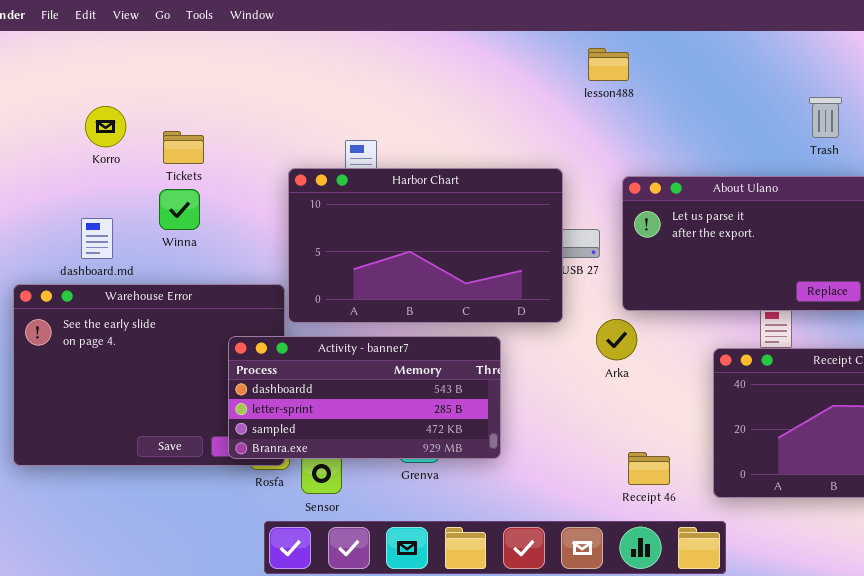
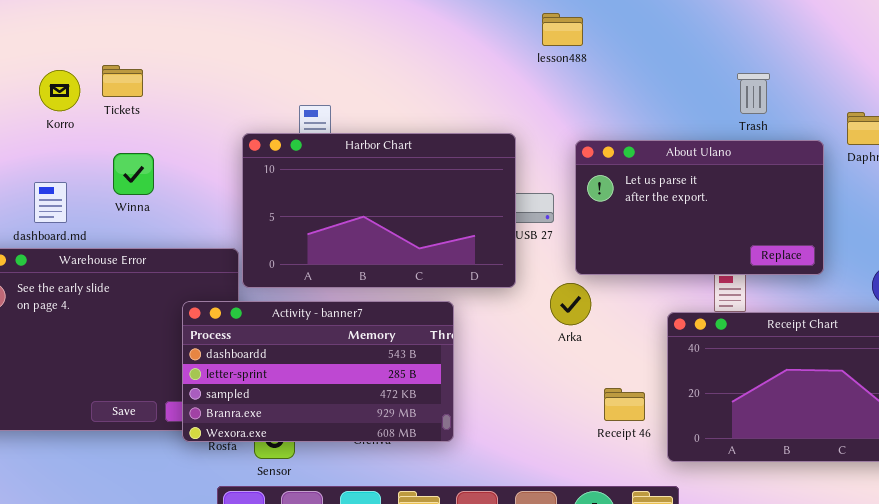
Trash: [809,97,842,138] -> [737,73,770,114], moved
Tickets: [163,131,204,164] -> [102,65,143,97], moved
Activity - banner7: [228,336,501,459] -> [182,301,454,442], resized
Receipt 46: [628,452,670,485] -> [604,388,645,421], moved

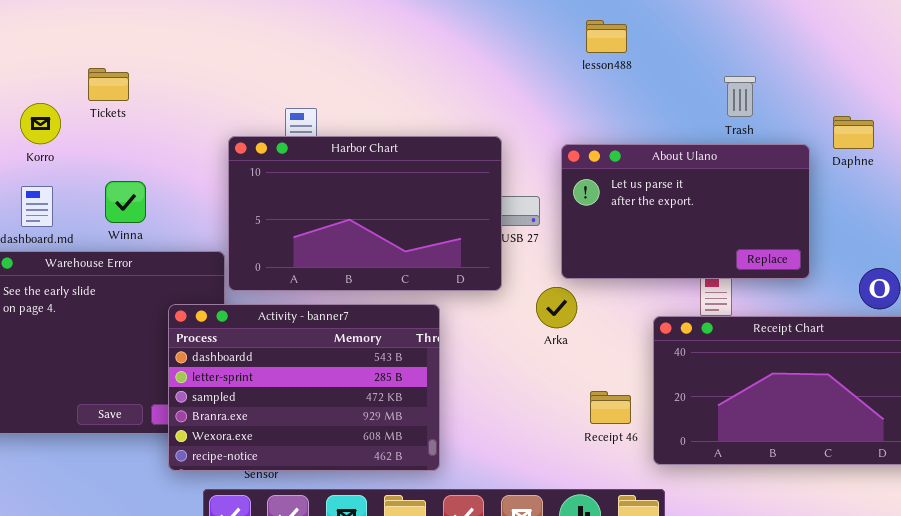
lesson488: [542,13,583,46] -> [586,20,627,53], moved
Korro: [39,70,80,111] -> [20,103,61,144], moved
Winna: [113,153,154,195] -> [105,181,146,223], moved
Activity - banner7: [182,301,454,442] -> [168,304,440,471], resized

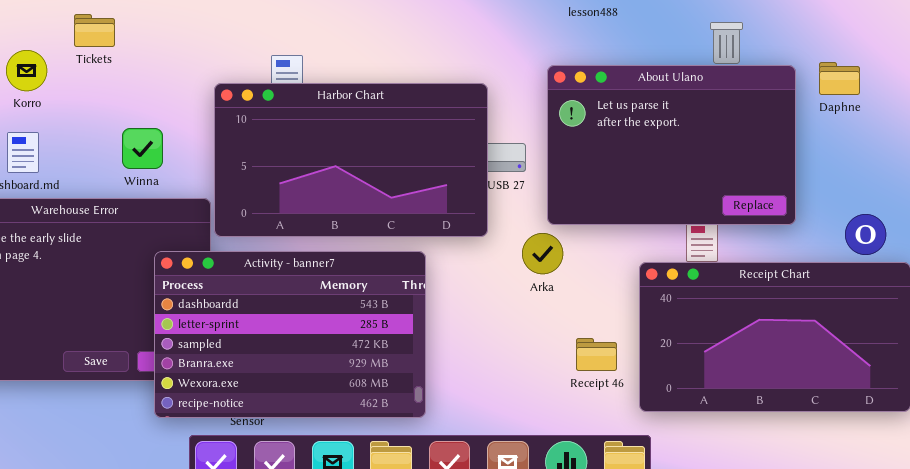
About Ulano: [561,144,810,279] -> [547,65,796,225], resized
Winna: [105,181,146,223] -> [122,128,163,169], moved

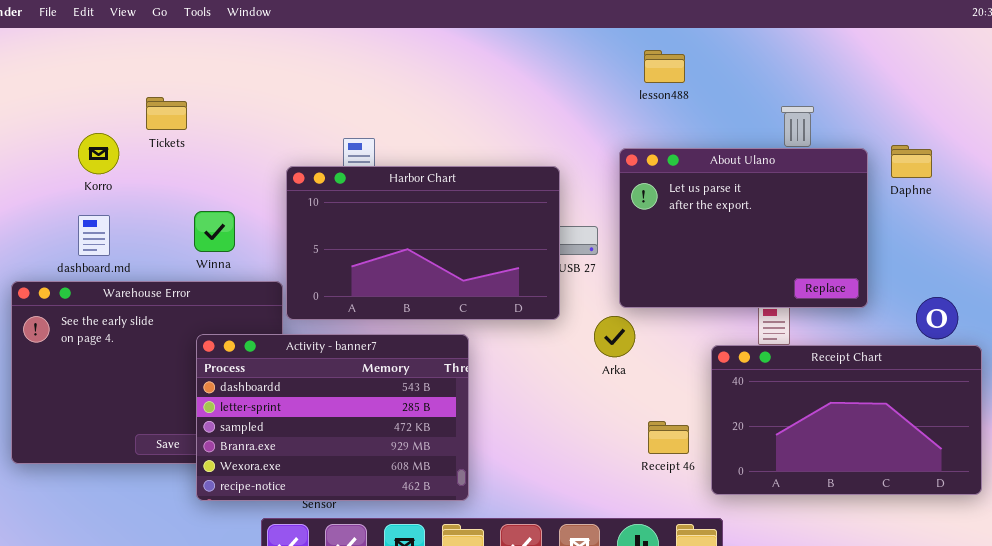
Activity - banner7: [154,251,426,418] -> [196,334,469,501], moved

